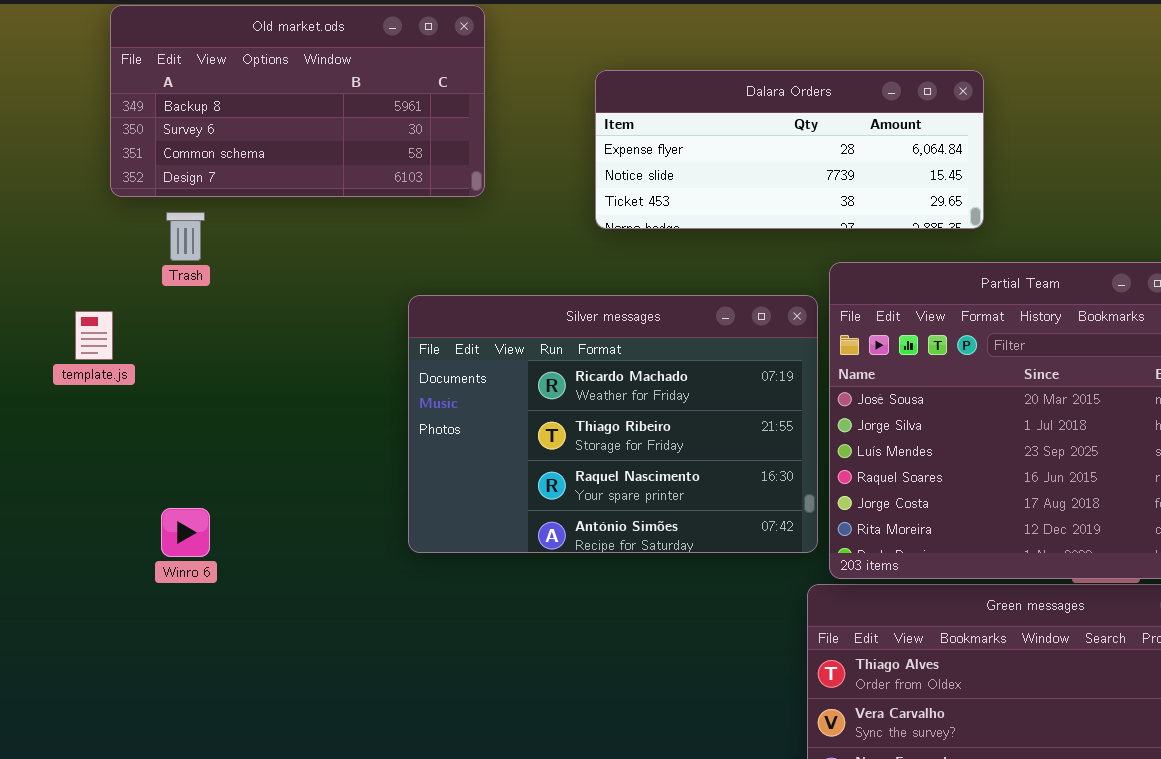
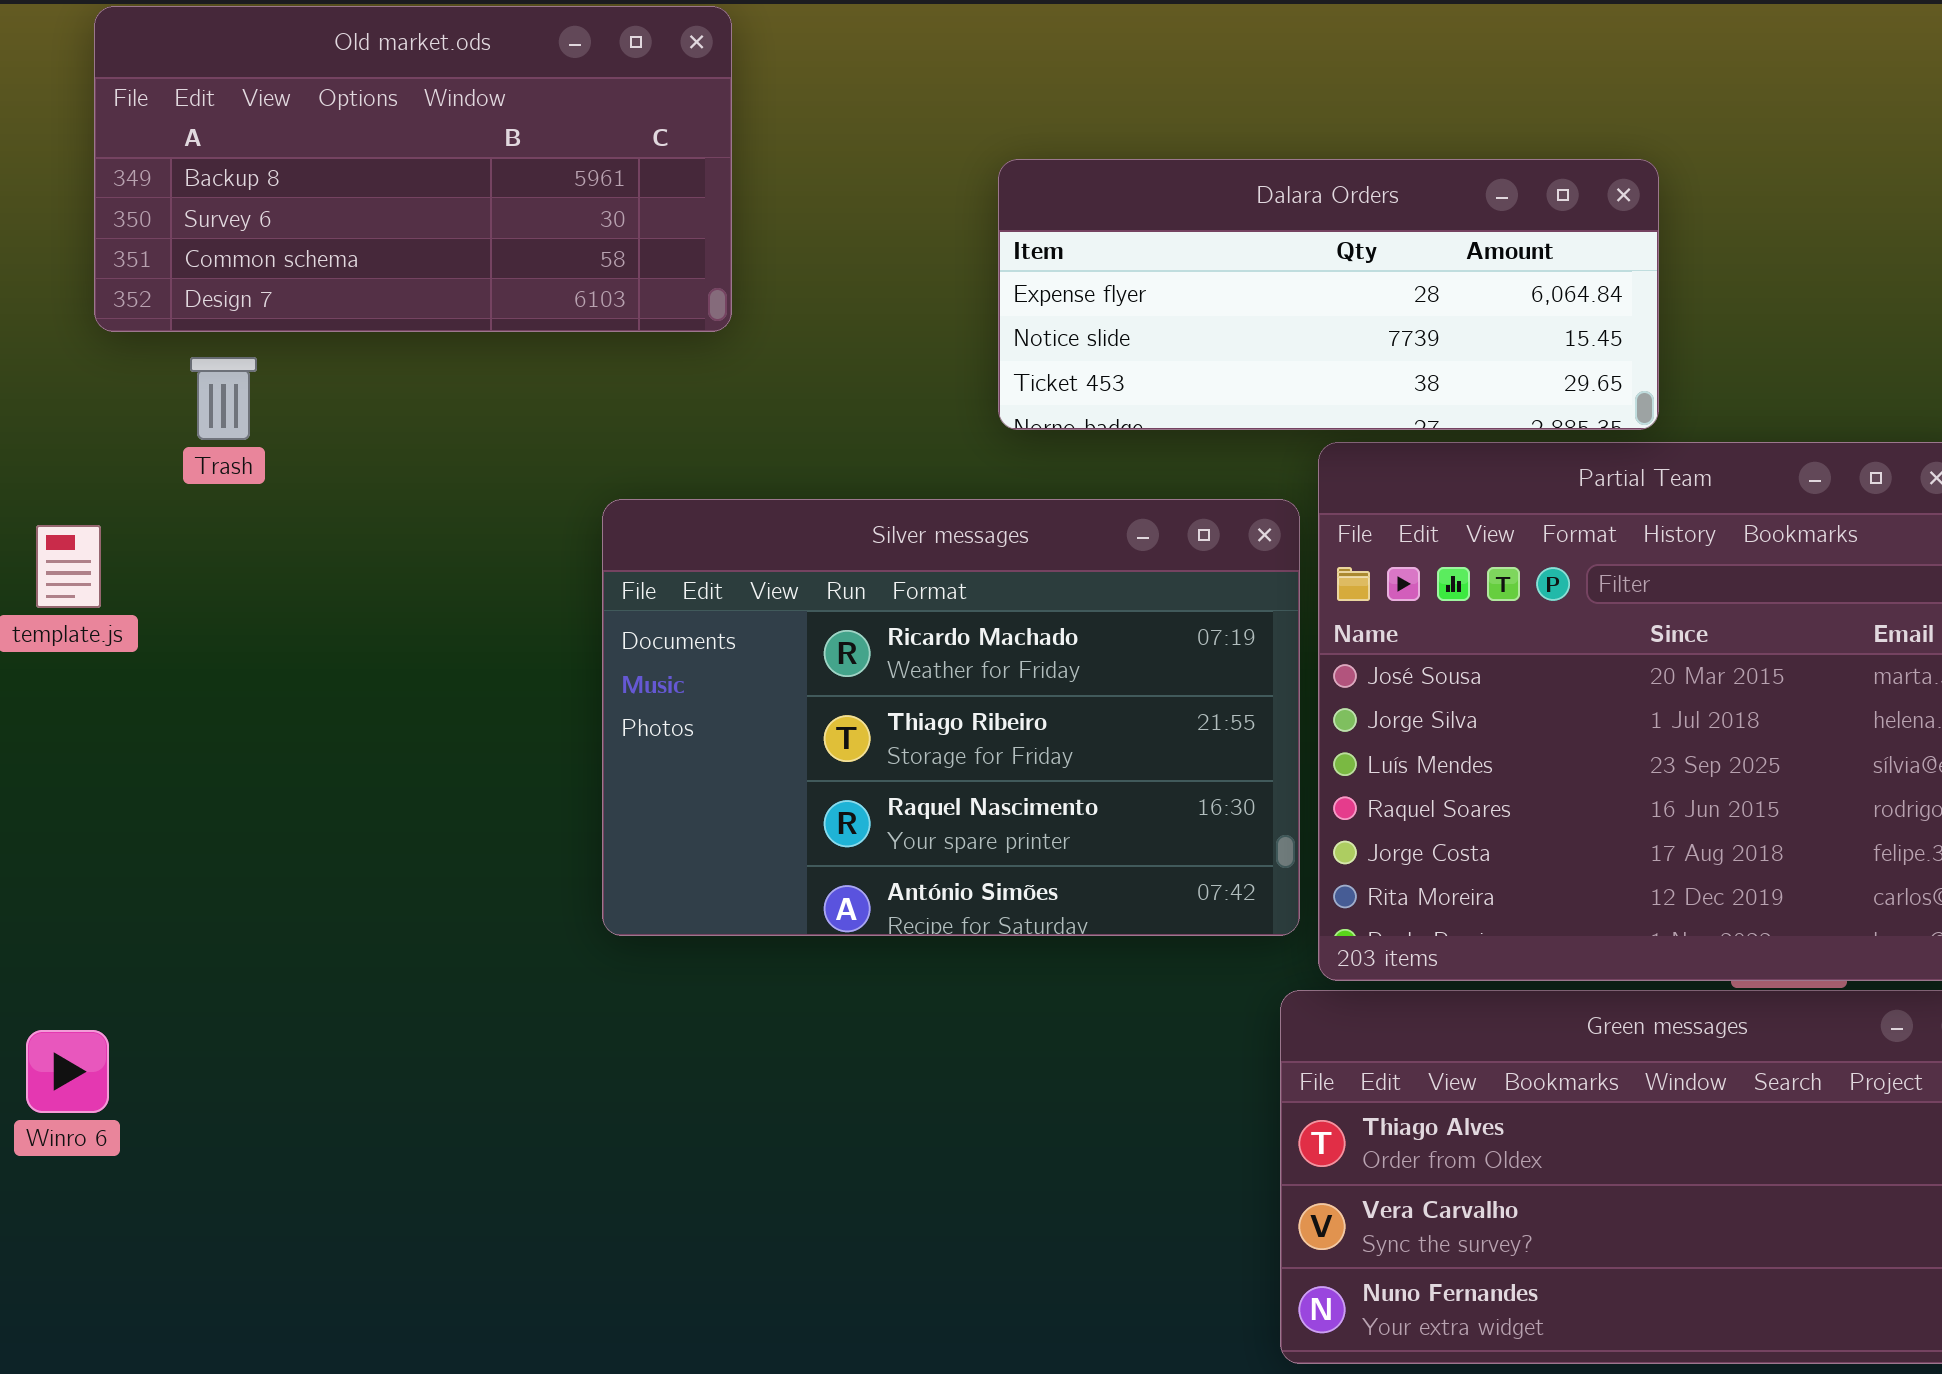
Dalara Orders: [595,70,984,229] -> [998,159,1659,430], moved
Winro 6: [161,508,210,557] -> [26,1030,109,1113], moved

